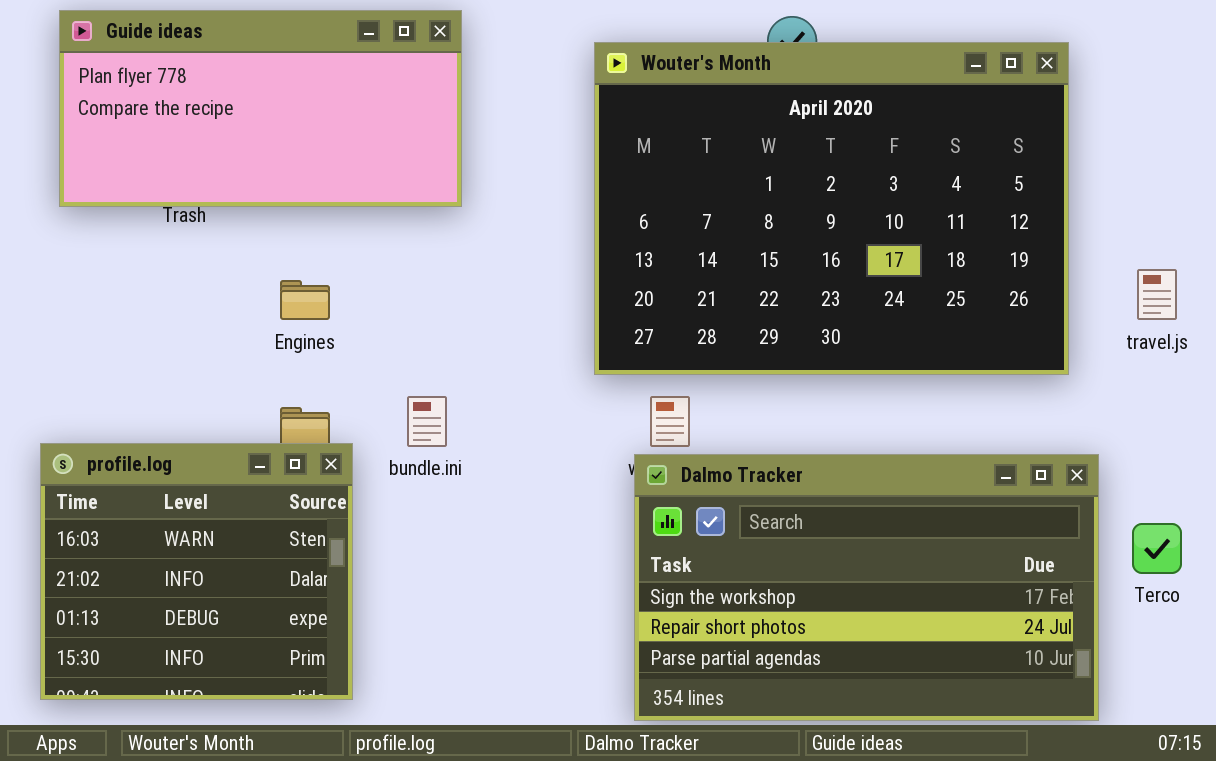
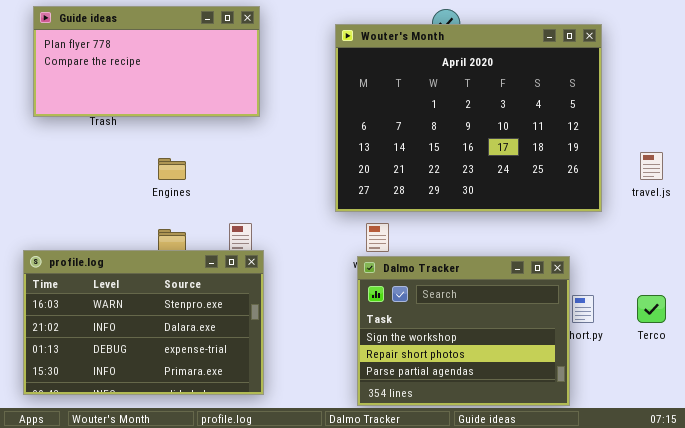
profile.log: [40,443,353,700] -> [23,250,264,395], resized
Dalmo Tracker: [634,454,1099,721] -> [357,256,570,406], resized

